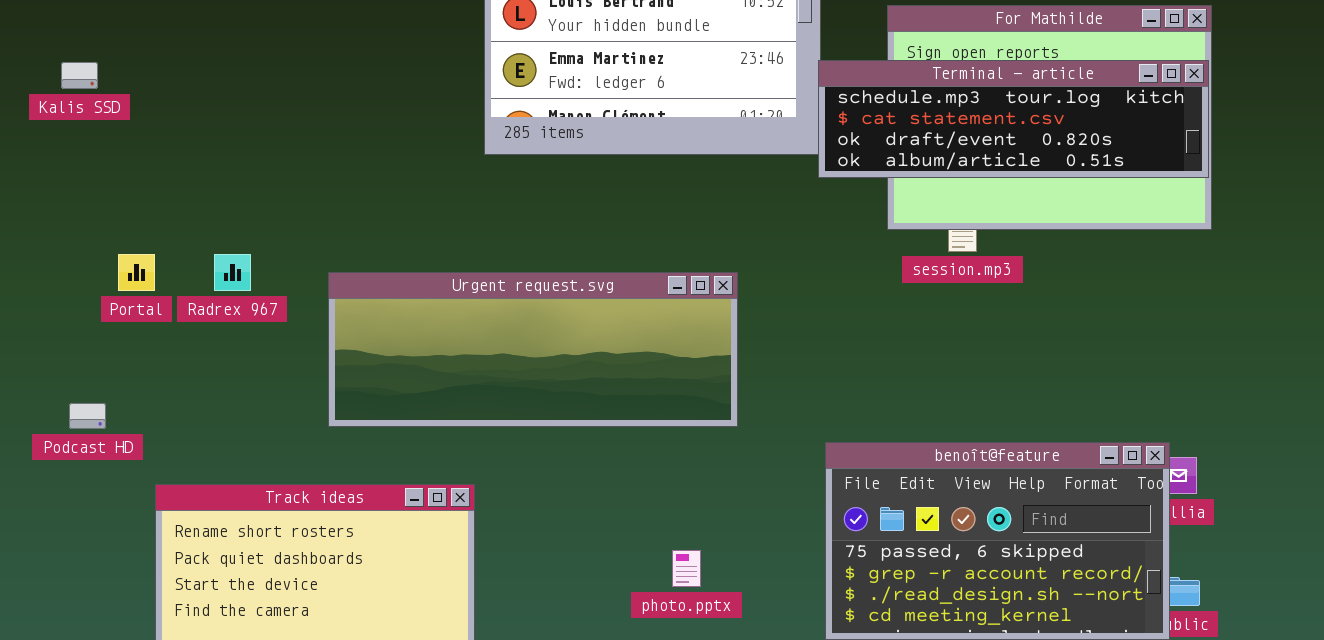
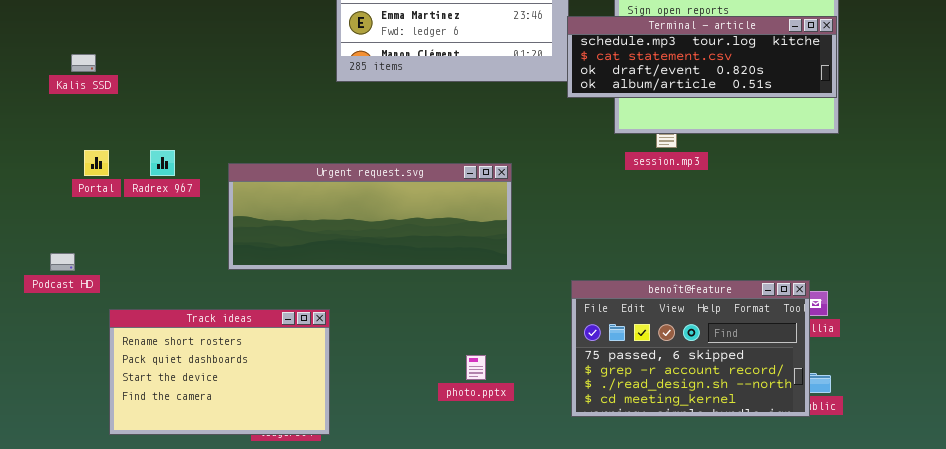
Kalis SSD: [61,62,98,89] -> [71,54,96,72], moved

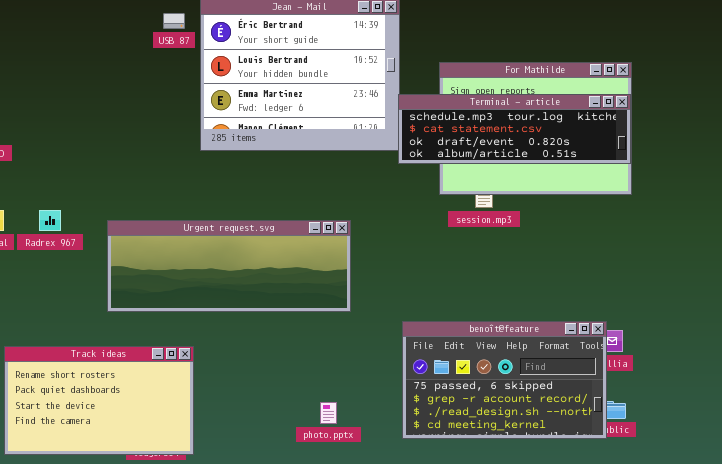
photo.pptx: [466,355,486,380] -> [320,402,337,424], moved

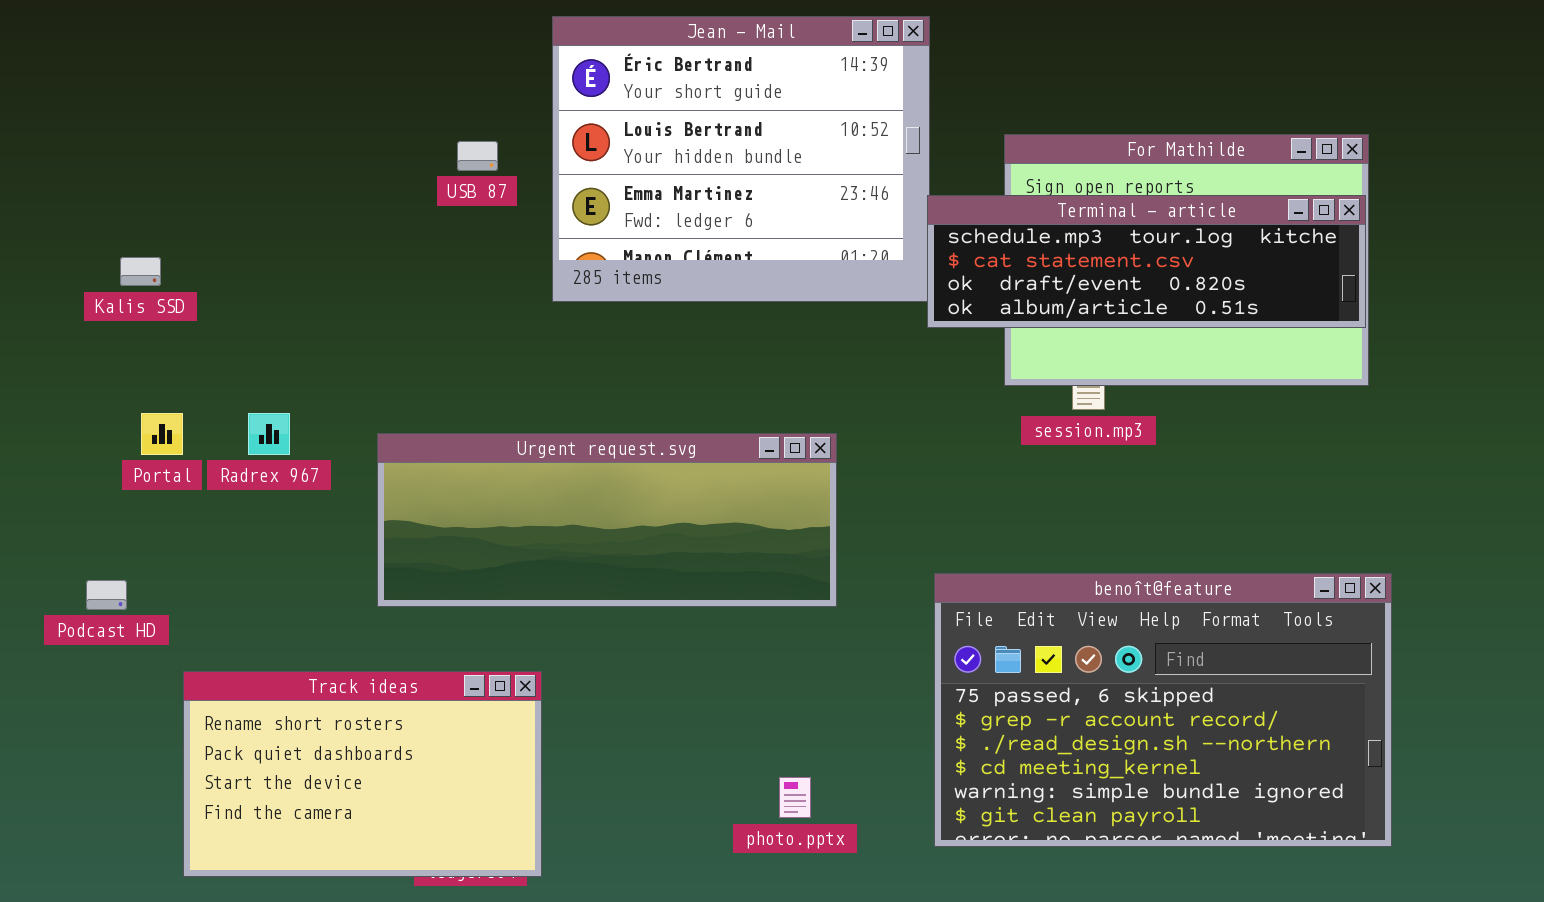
USB 87: [163,13,185,29] -> [457,141,498,171], moved
benoît@feature: [402,321,607,439] -> [934,573,1392,847], resized

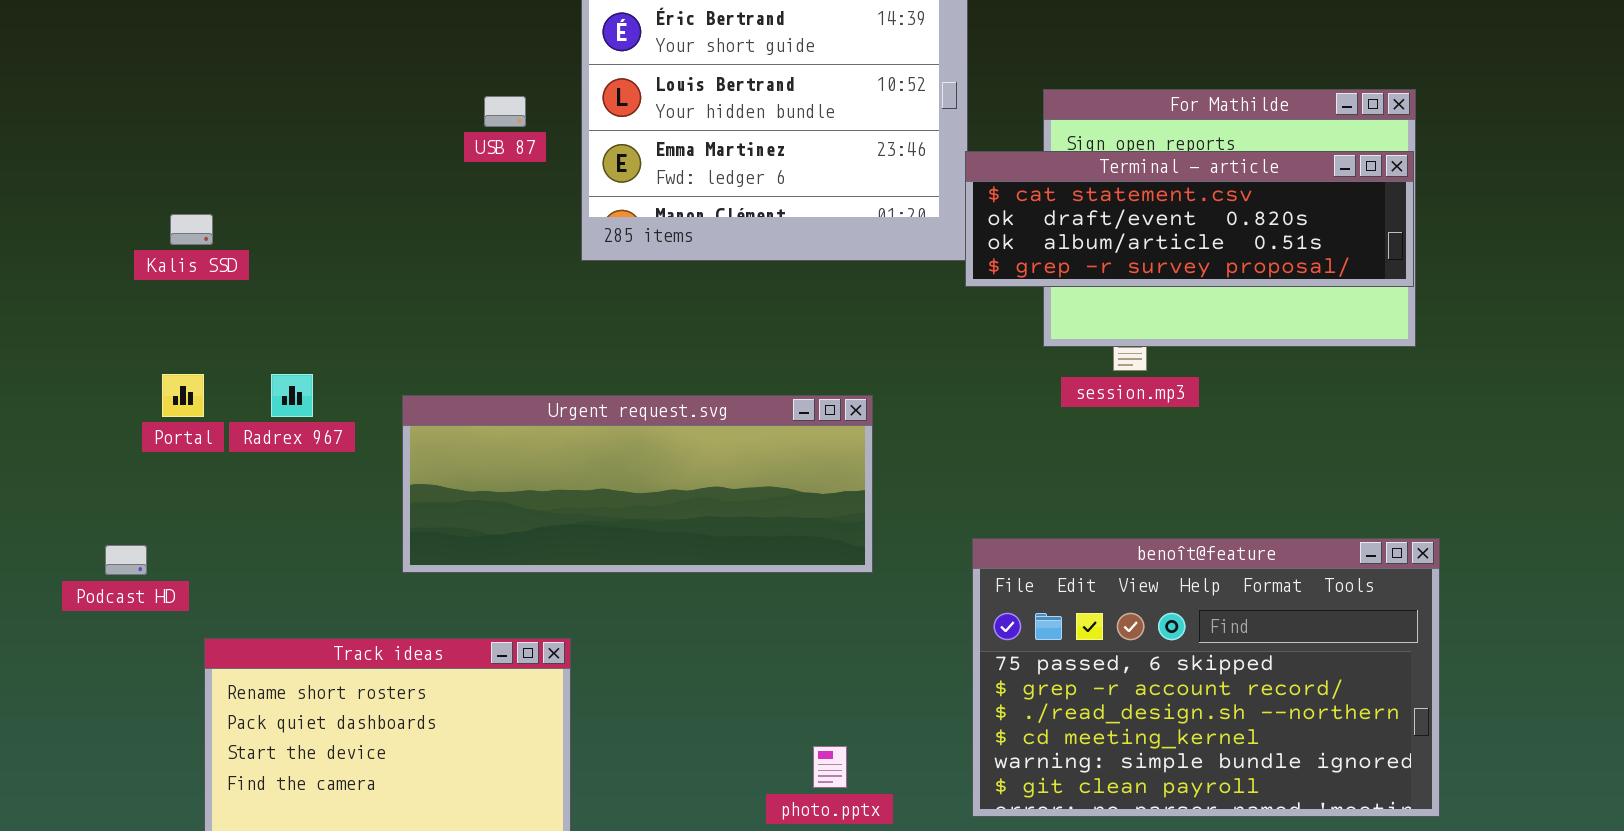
Terminal - article: [927,195,1366,328] -> [965,151,1414,287], scrolled down 1 row
Kalis SSD: [120,257,161,286] -> [170,214,213,245], moved

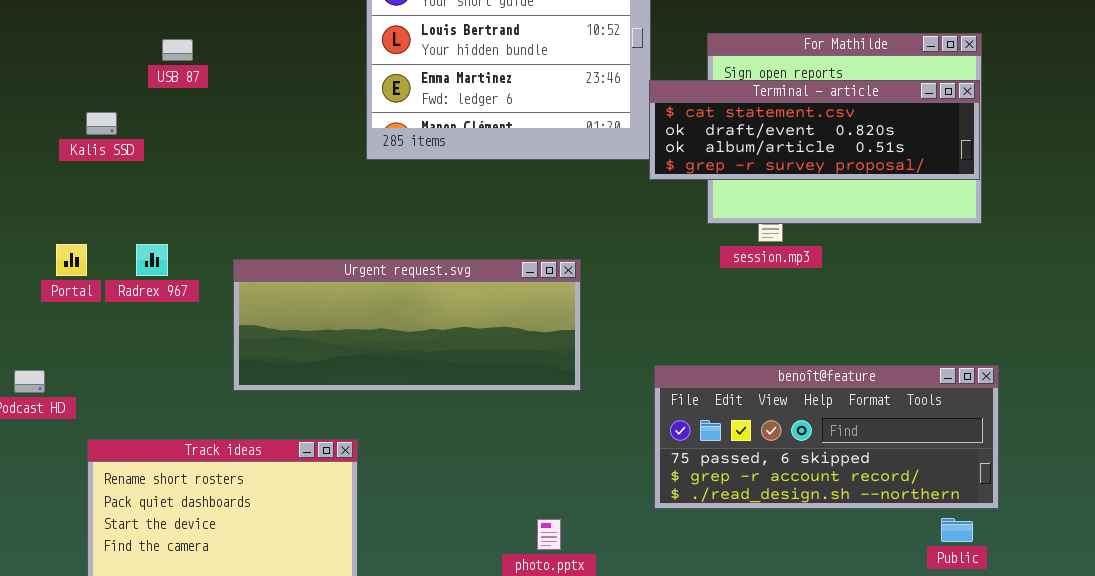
USB 87: [484,96,526,127] -> [162,39,193,61], moved
Kalis SSD: [170,214,213,245] -> [86,112,117,135], moved
benoît@feature: [972,538,1440,817] -> [654,365,999,509], resized

